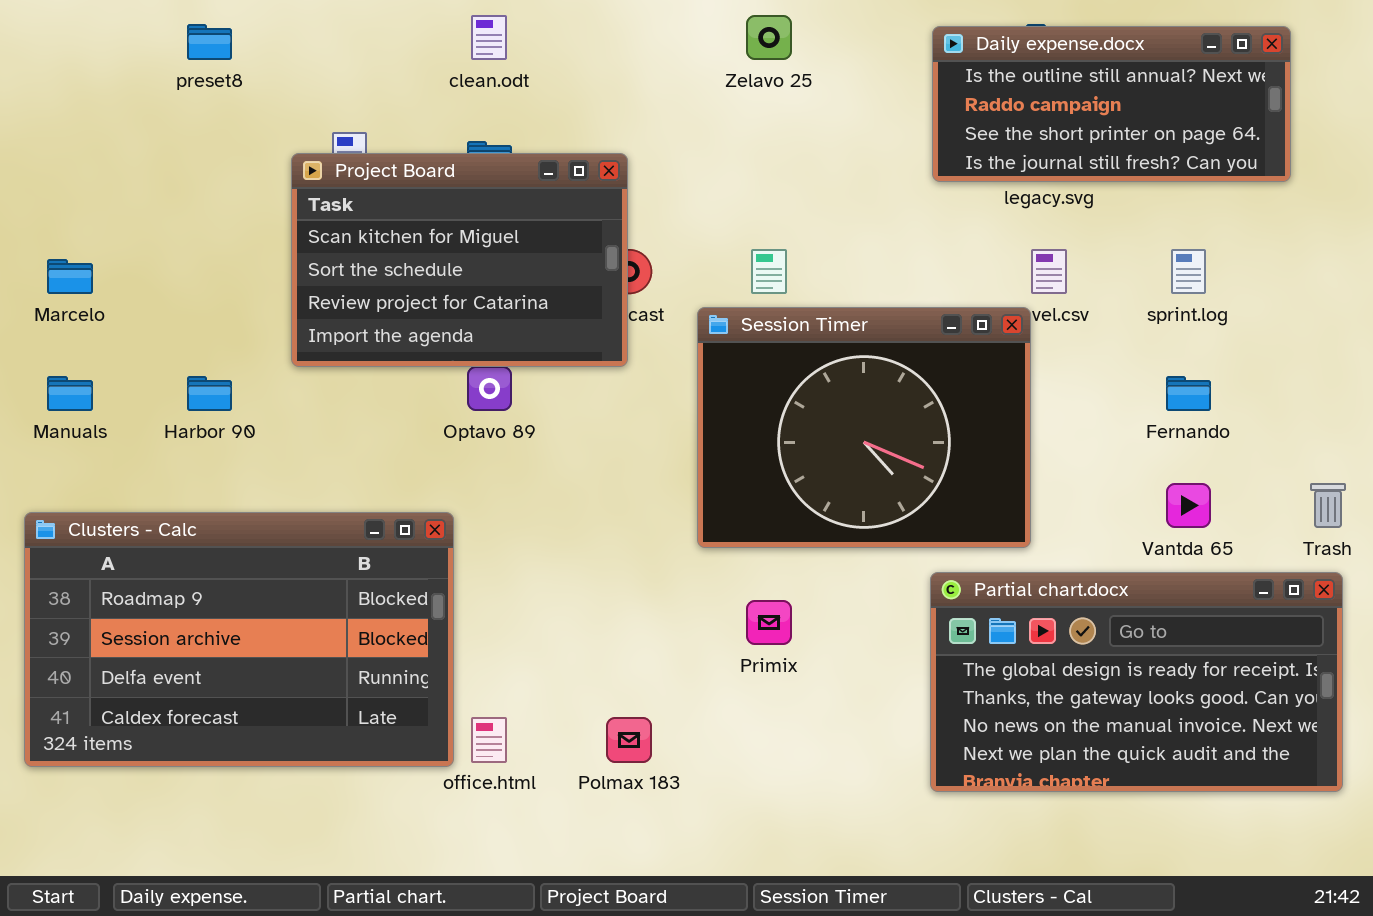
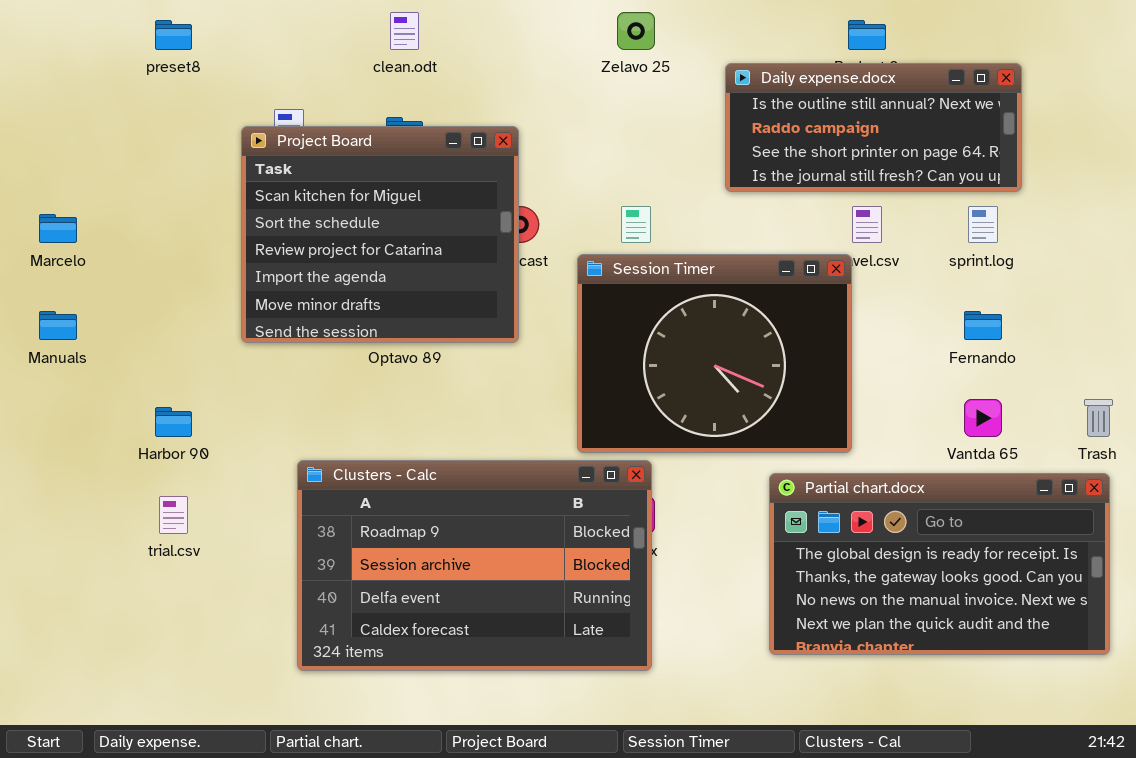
Daily expense.docx: [932,26,1291,182] -> [725,63,1022,192], moved
Project Board: [291,153,628,367] -> [241,126,519,343], resized
Harbor 90: [187,376,232,411] -> [155,407,192,437], moved
Clusters - Calc: [24,512,454,767] -> [297,460,652,671], moved

